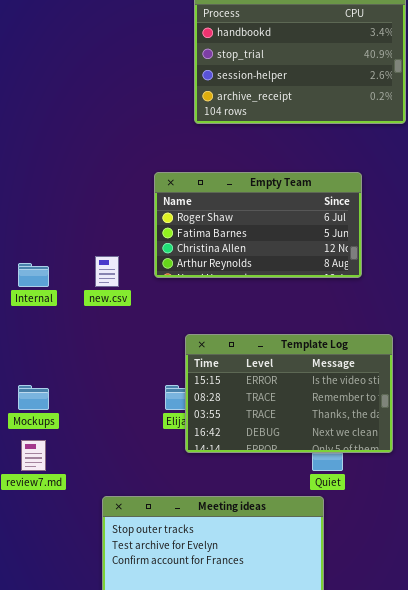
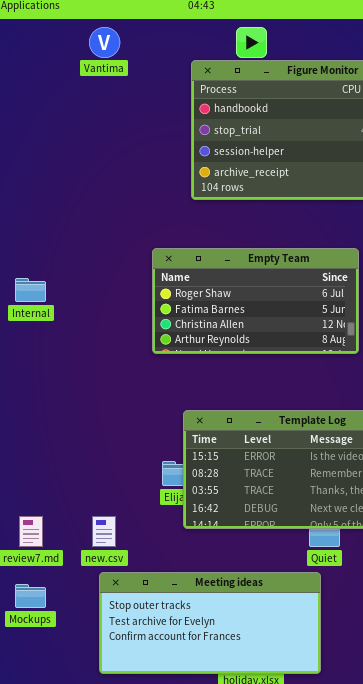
new.csv: [95,256,119,287] -> [92,516,116,547], moved
Internal: [18,263,49,287] -> [15,278,46,302], moved
Mockups: [18,385,49,410] -> [15,584,46,608], moved

